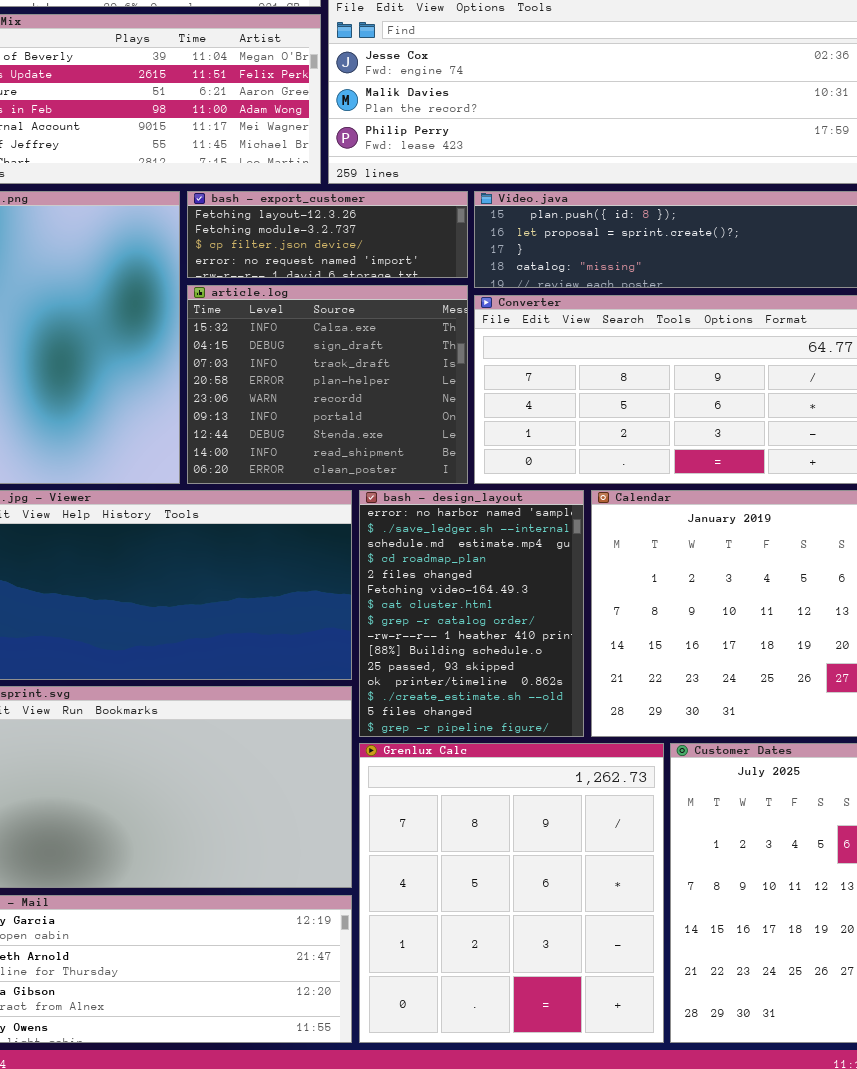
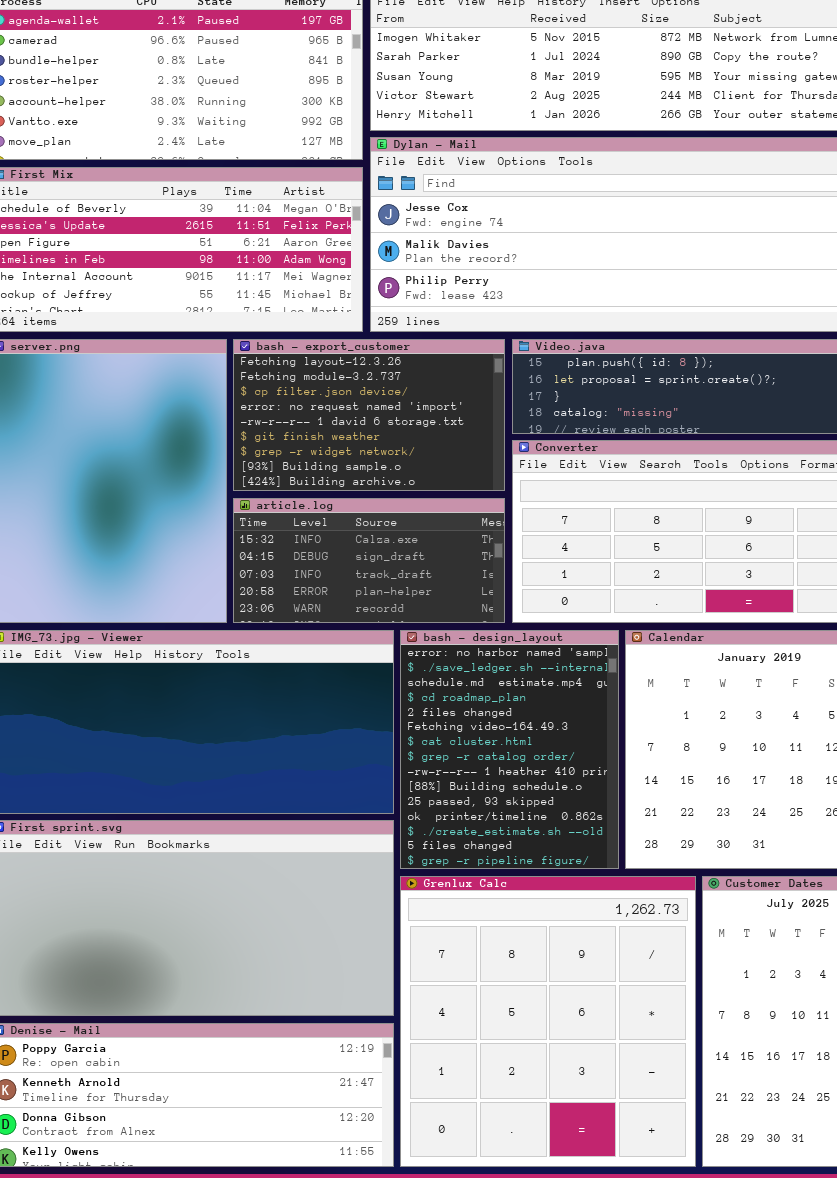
bash - export_customer: [187,191,468,278] -> [233,339,505,491], resized
article.log: [187,285,468,484] -> [233,498,505,623], resized

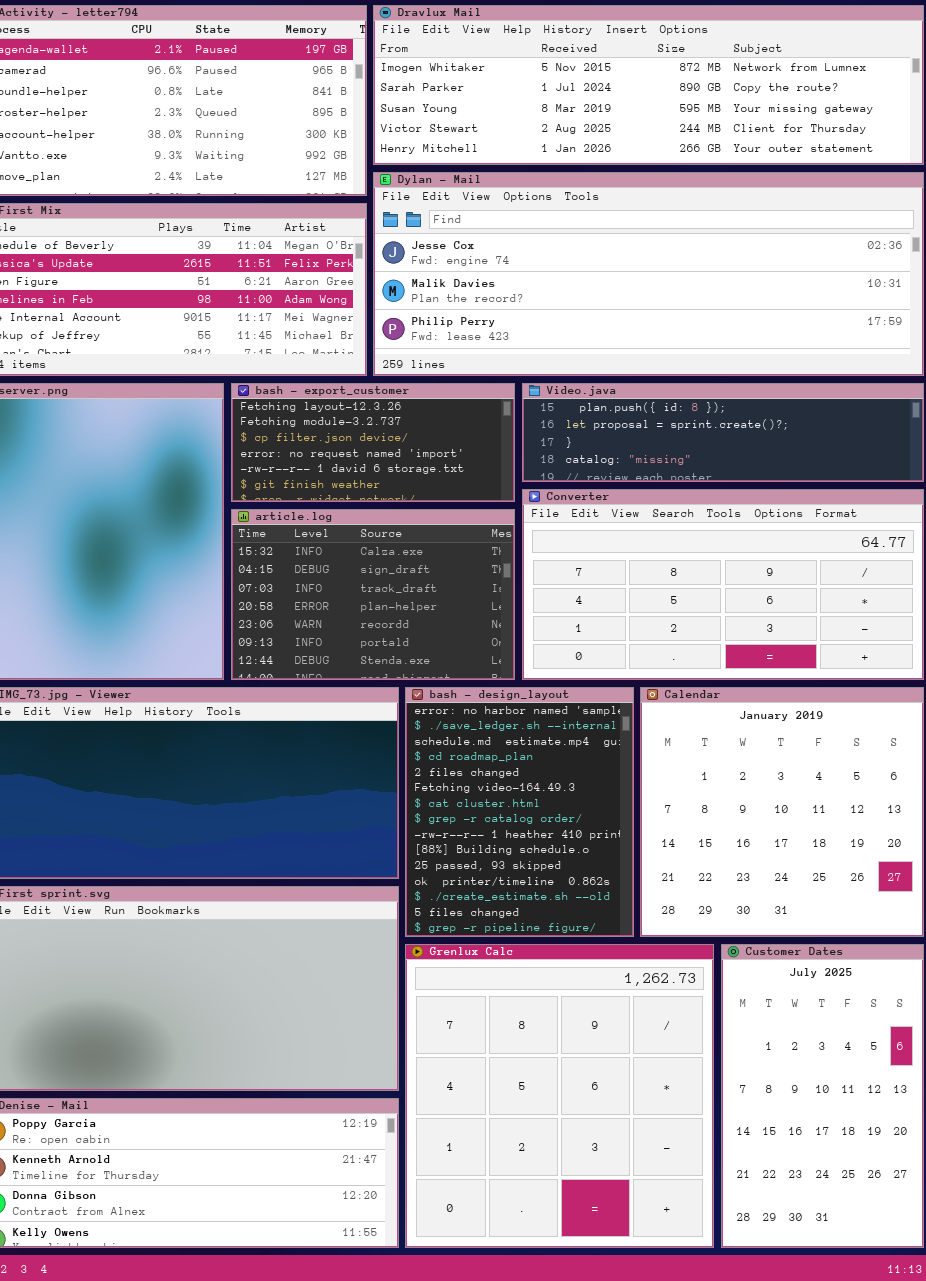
bash - export_customer: [233,339,505,491] -> [231,383,515,502], resized
article.log: [233,498,505,623] -> [231,509,515,680], resized

